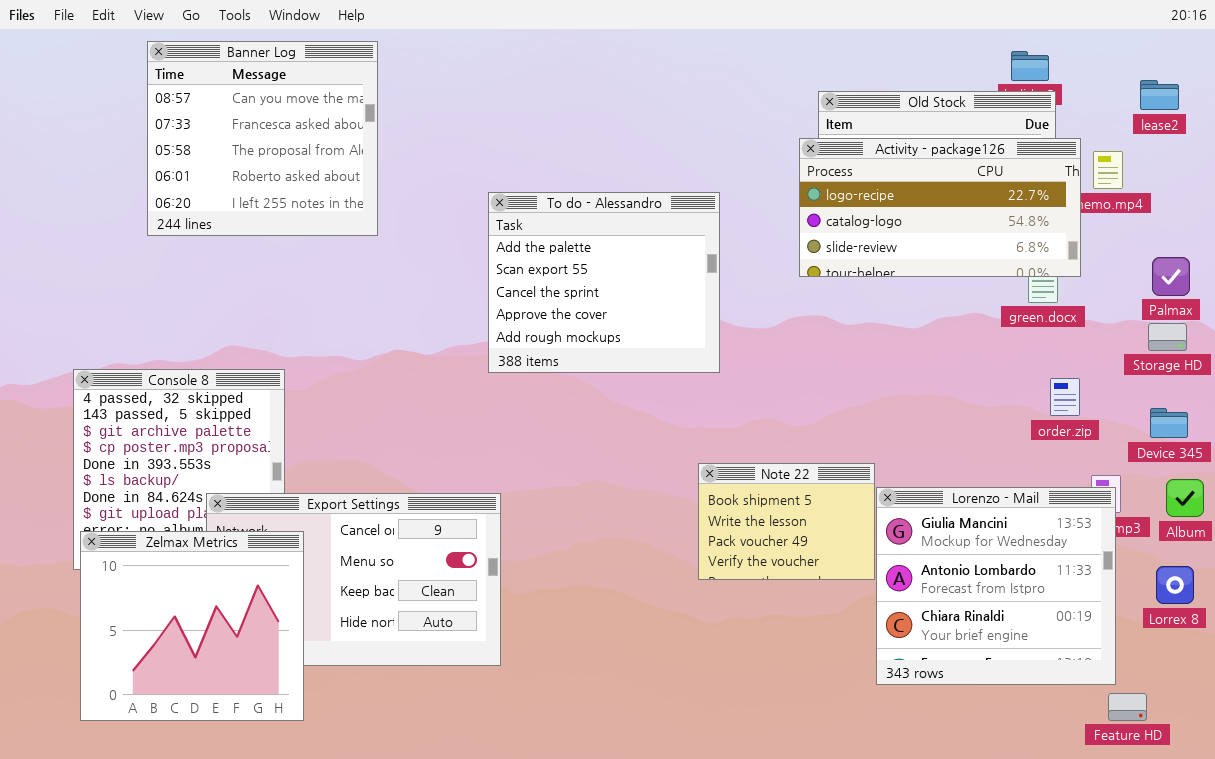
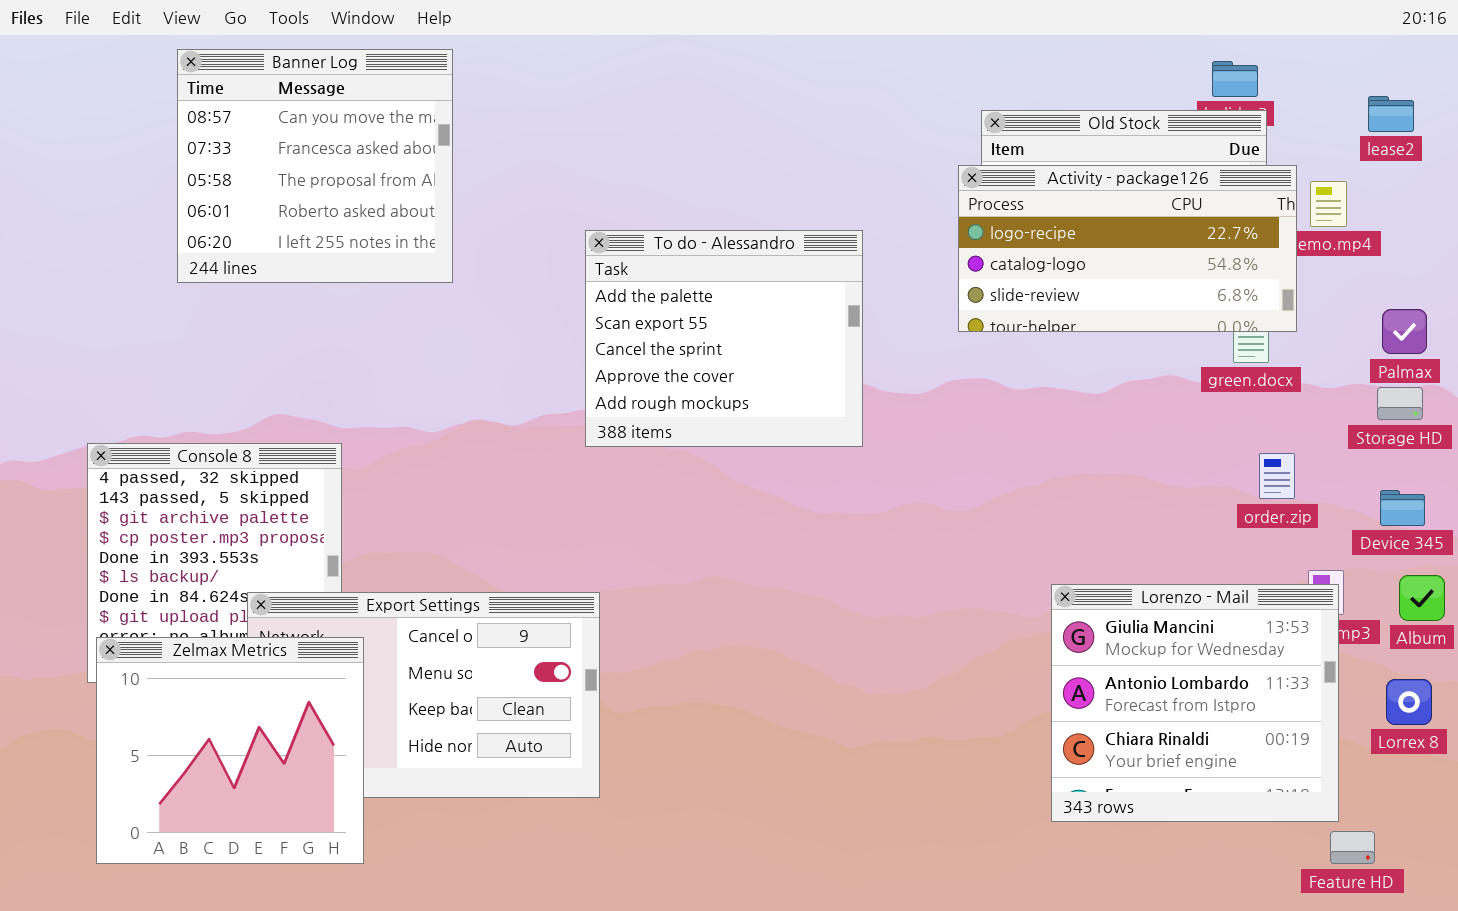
Note 22: [698,463,875,580] -> none, closed

